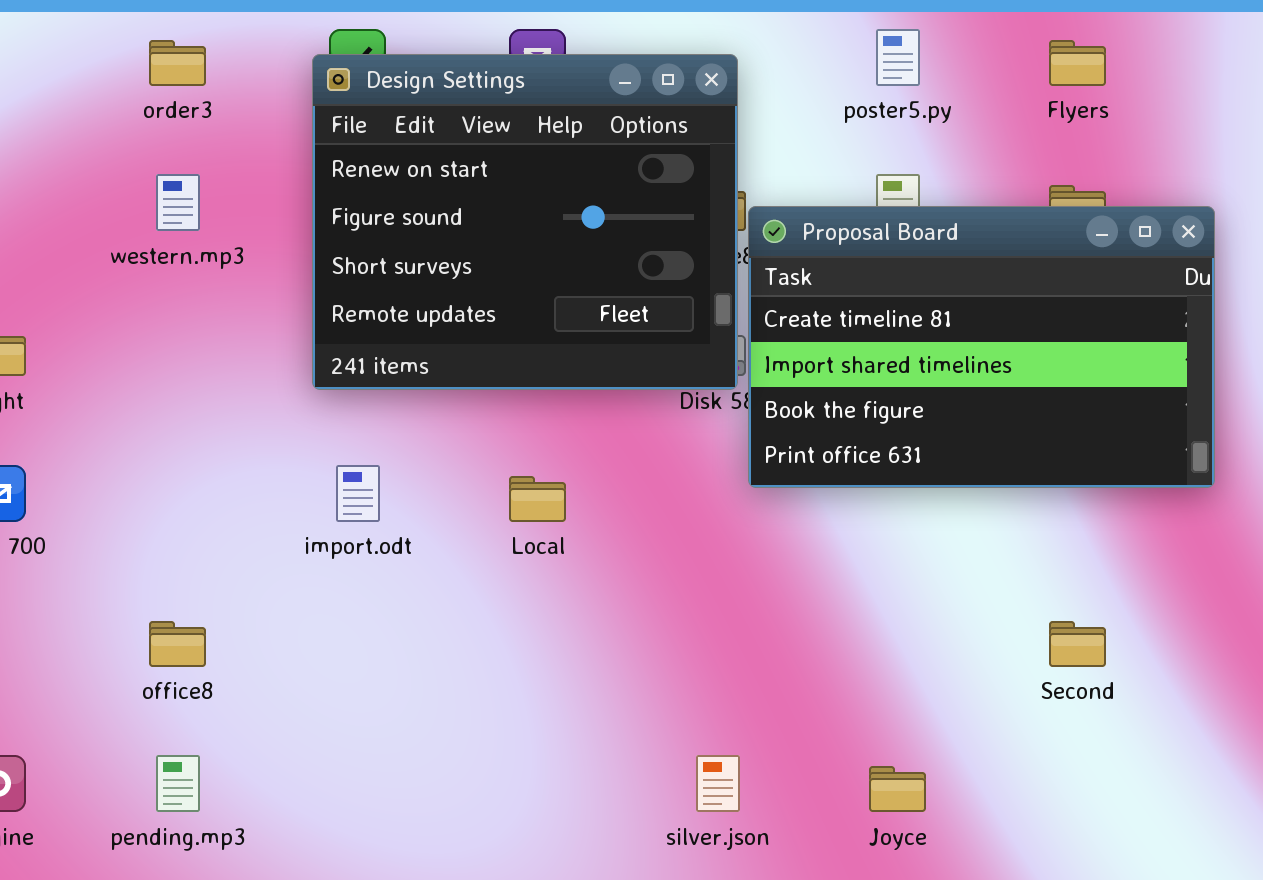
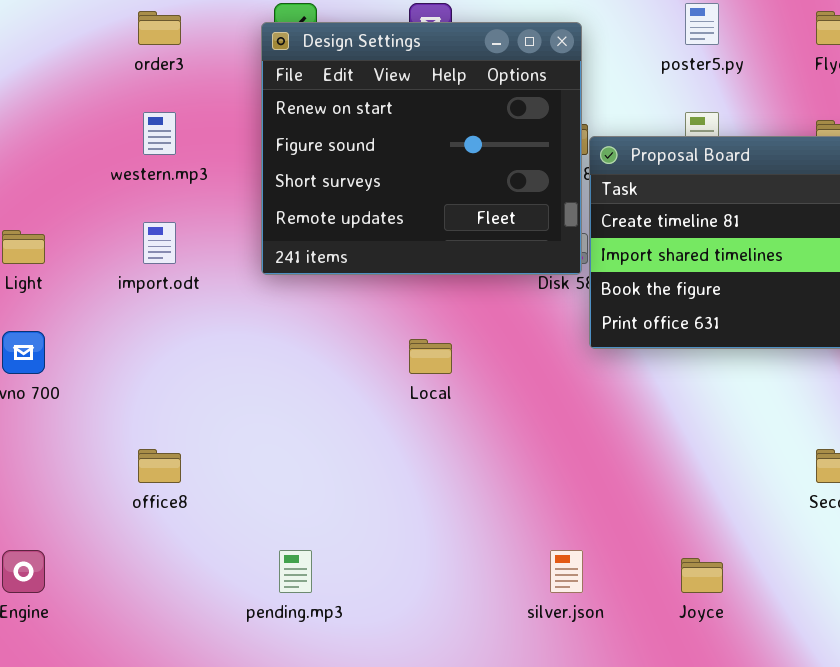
import.odt: [336,465,380,522] -> [143,222,176,264], moved
pending.mp3: [156,755,200,812] -> [279,550,312,593], moved

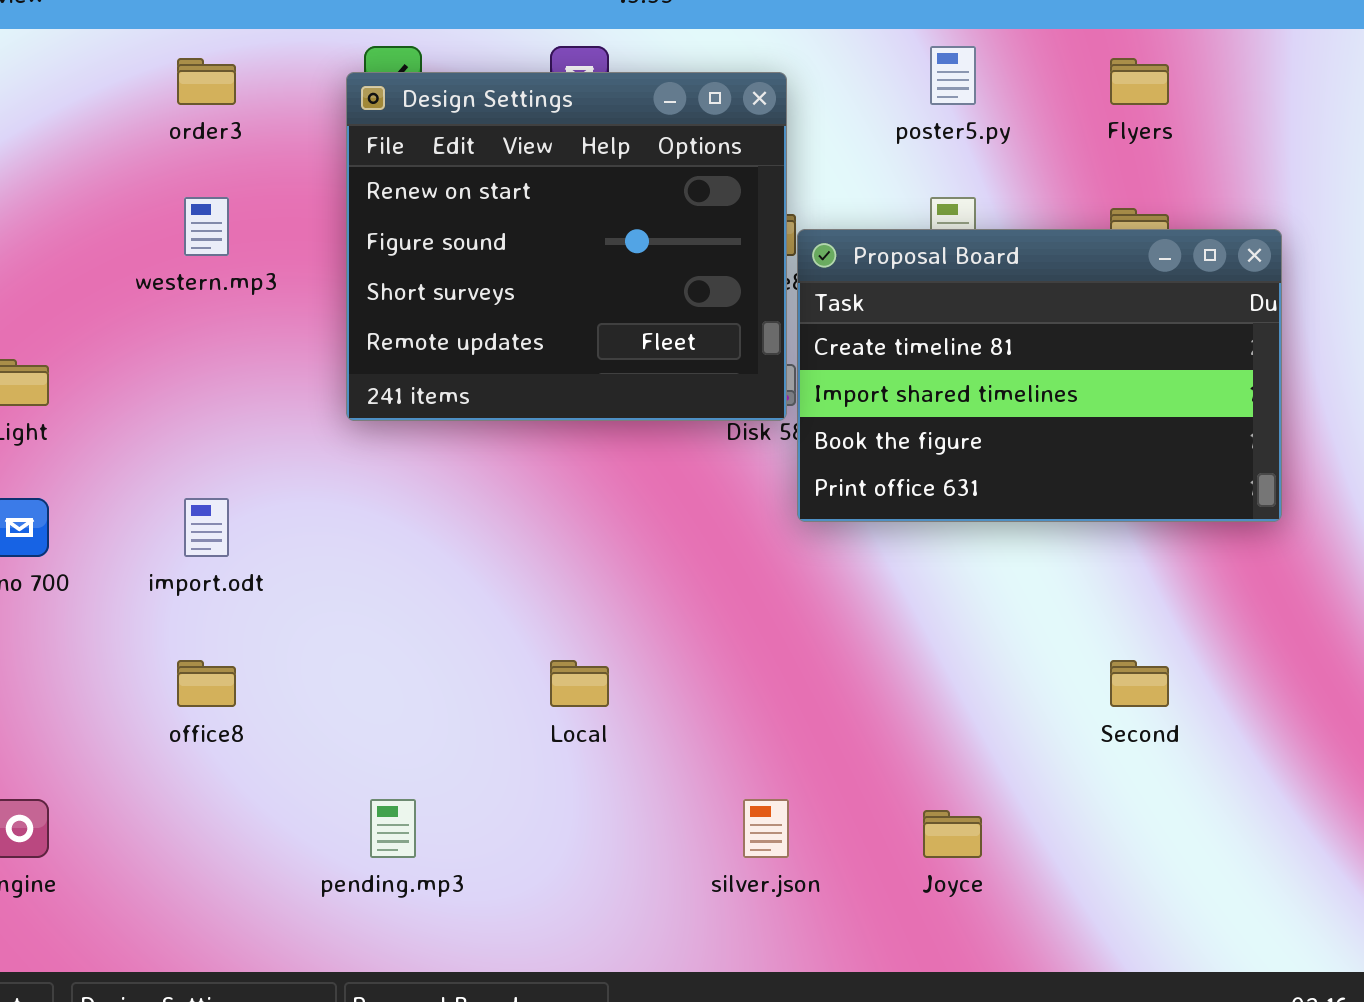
import.odt: [143,222,176,264] -> [184,498,229,557], moved
Local: [409,339,452,374] -> [550,660,609,707], moved

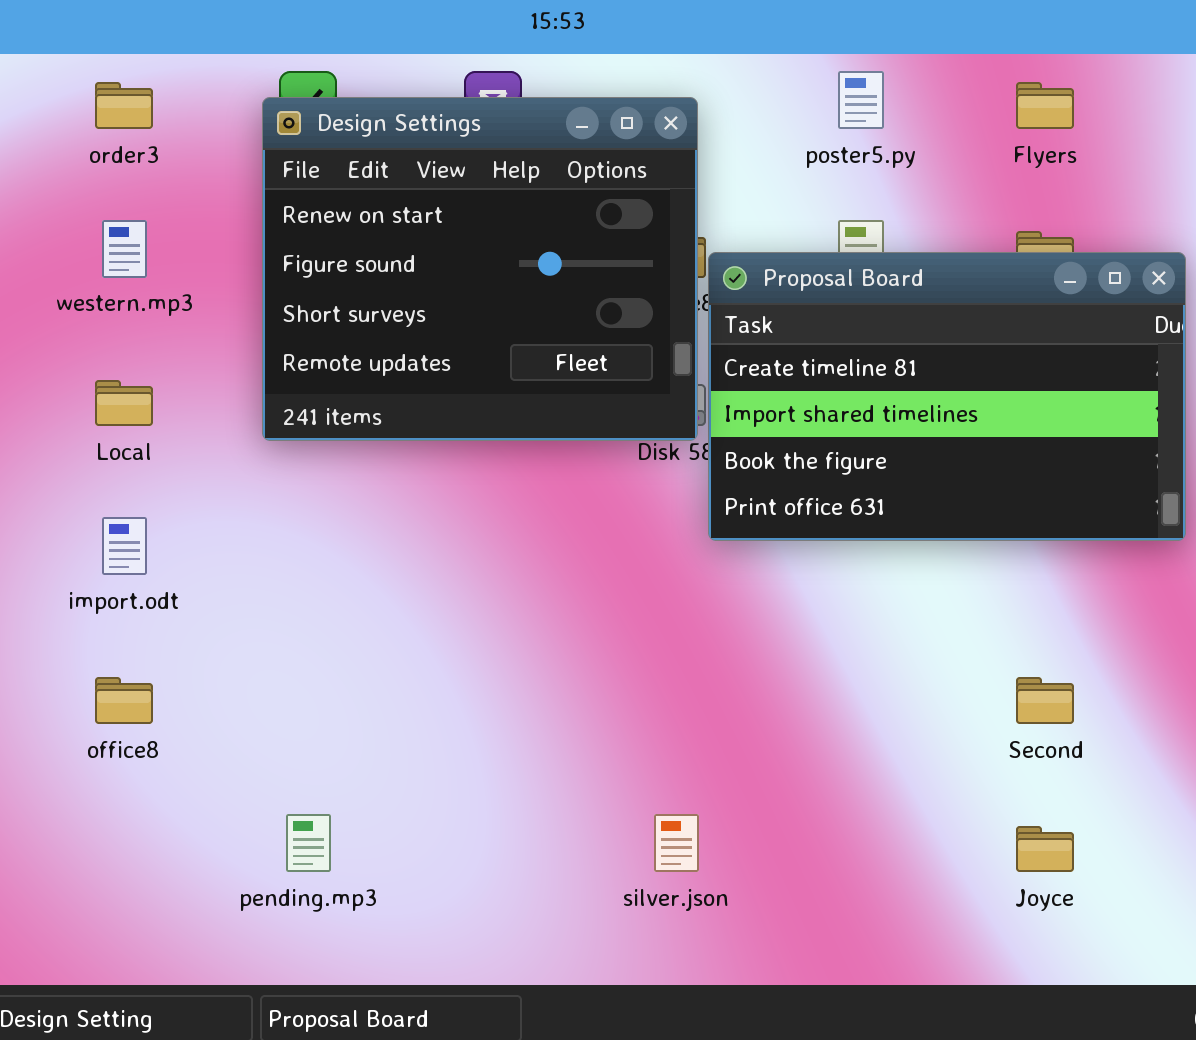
Local: [550,660,609,707] -> [95,380,153,426], moved
Joyce: [923,810,982,858] -> [1016,826,1074,872], moved

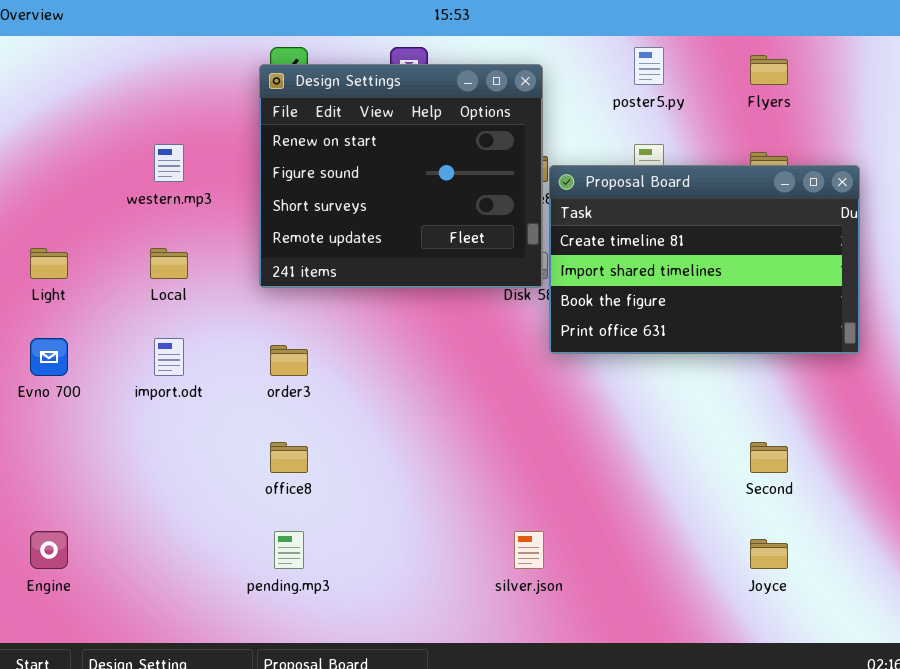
order3: [95,82,153,129] -> [270,345,308,376], moved
office8: [95,677,153,724] -> [270,442,308,473], moved

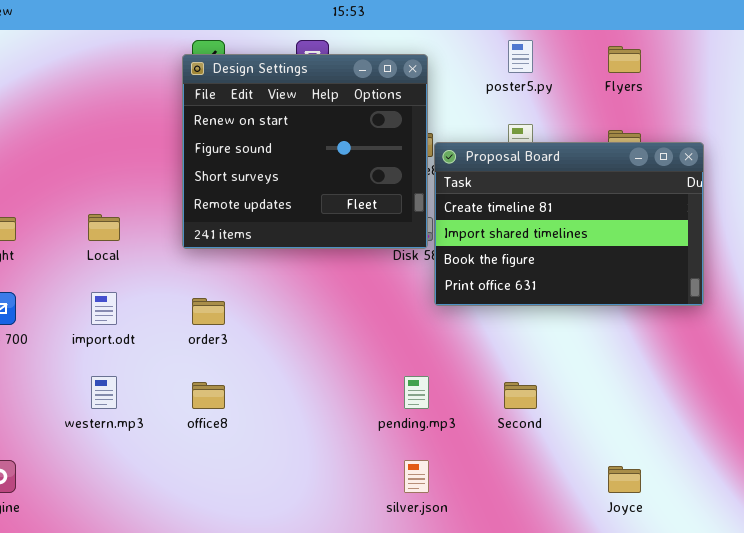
western.mp3: [154,144,184,182] -> [91,376,117,409], moved
Second: [750,442,788,473] -> [504,382,537,409], moved
pending.mp3: [274,531,304,569] -> [404,376,429,409], moved

